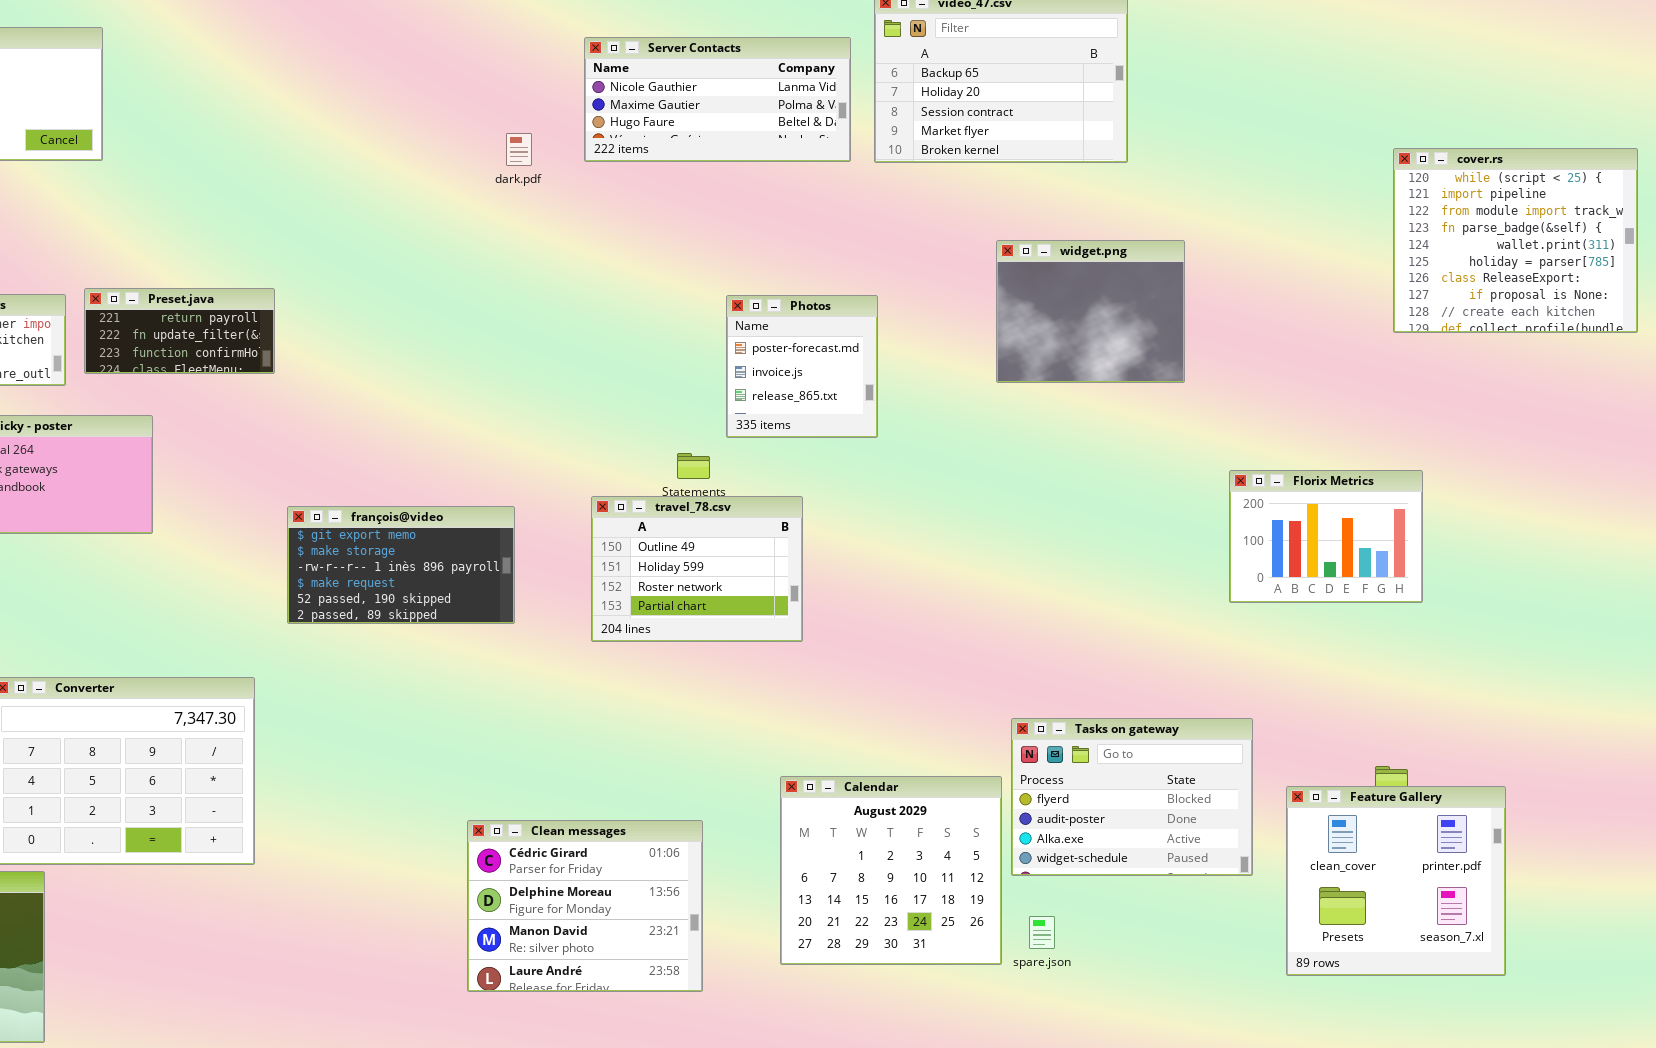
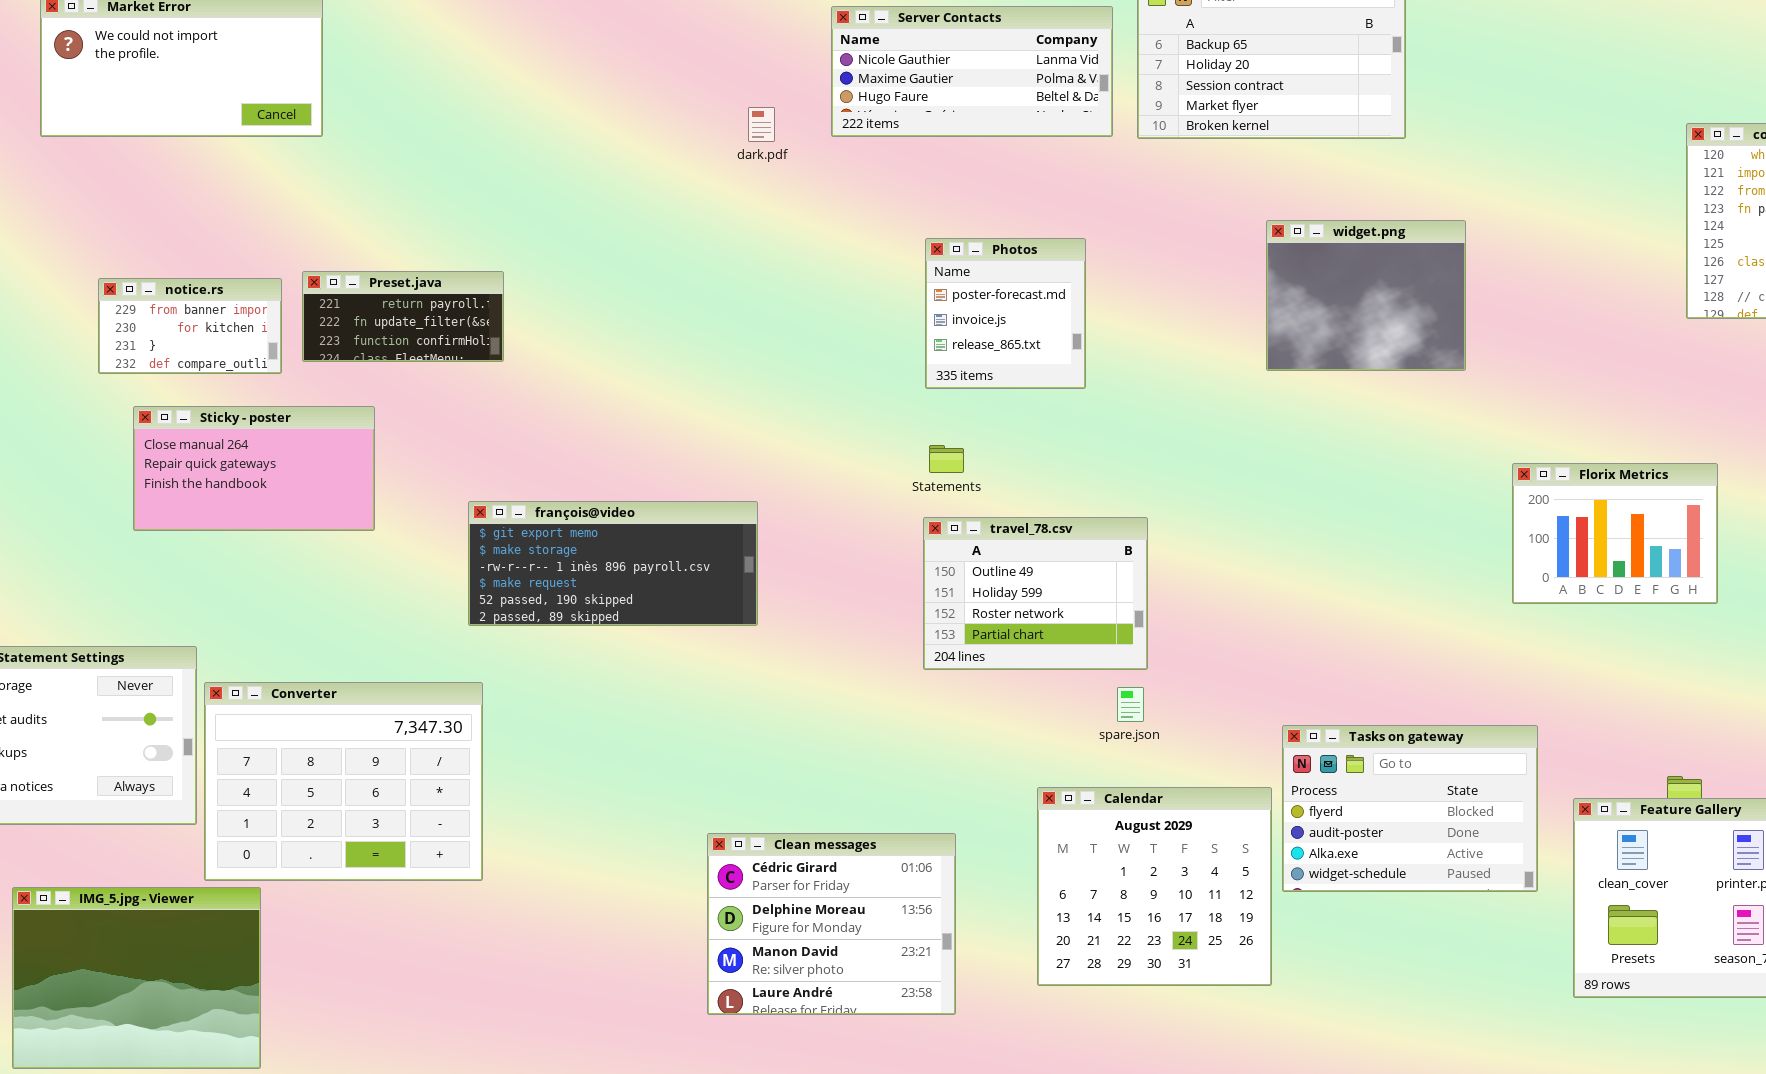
Photos: [726,295,878,438] -> [925,238,1086,389], moved
travel_78.csv: [591,496,803,642] -> [923,517,1148,670], moved
françois@video: [287,506,515,624] -> [468,501,758,626], resized
spare.json: [1029,916,1055,949] -> [1117,687,1144,722], moved

